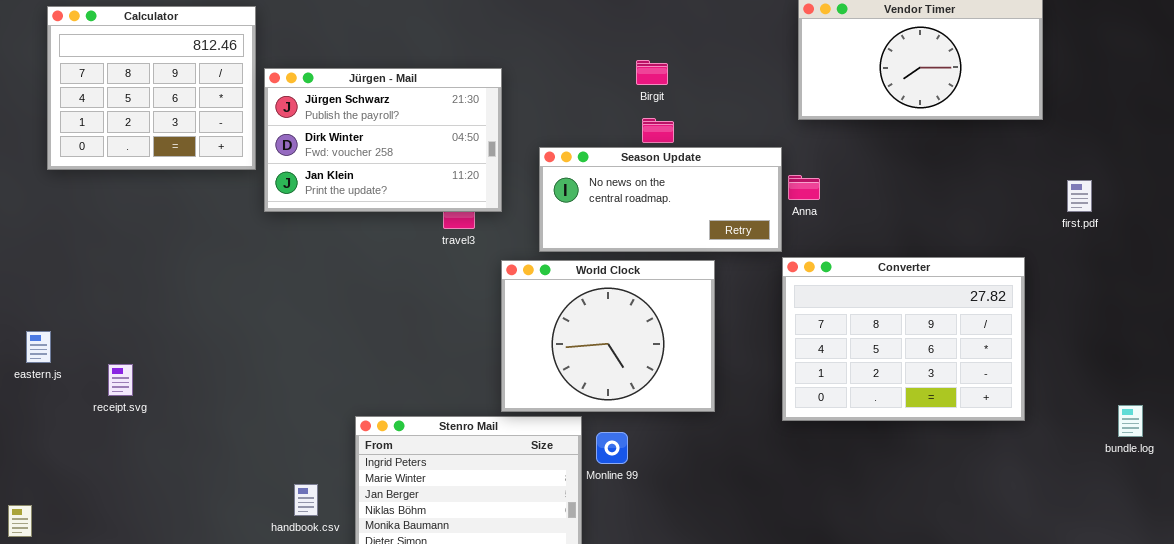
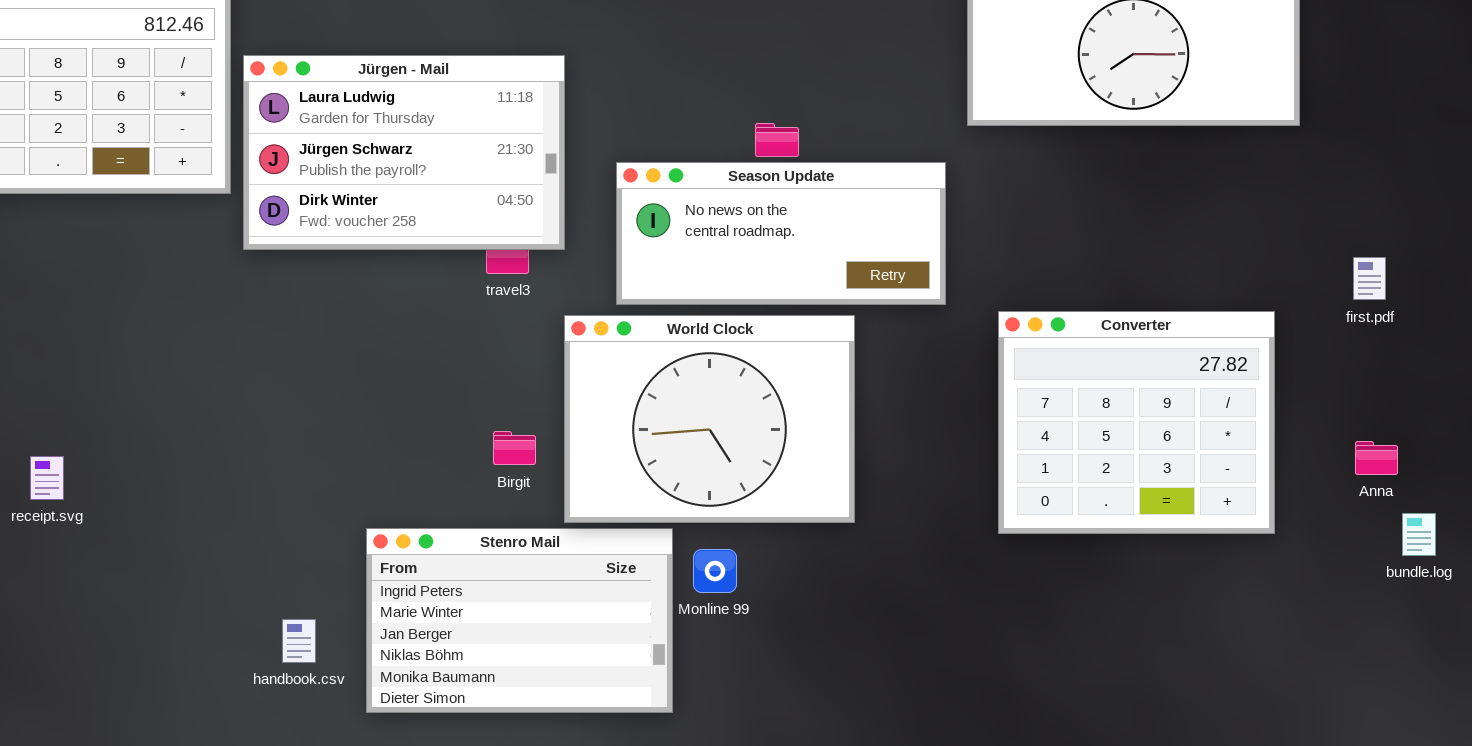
Birgit: [636,60,668,85] -> [493,431,536,465], moved
Jürgen - Mail: [264,68,502,212] -> [243,55,565,250], scrolled up 1 row
Anna: [788,175,820,200] -> [1355,441,1398,475], moved
first.pdf: [1067,180,1092,212] -> [1353,257,1386,300], moved
Converter: [782,257,1025,421] -> [998,311,1275,534], resized

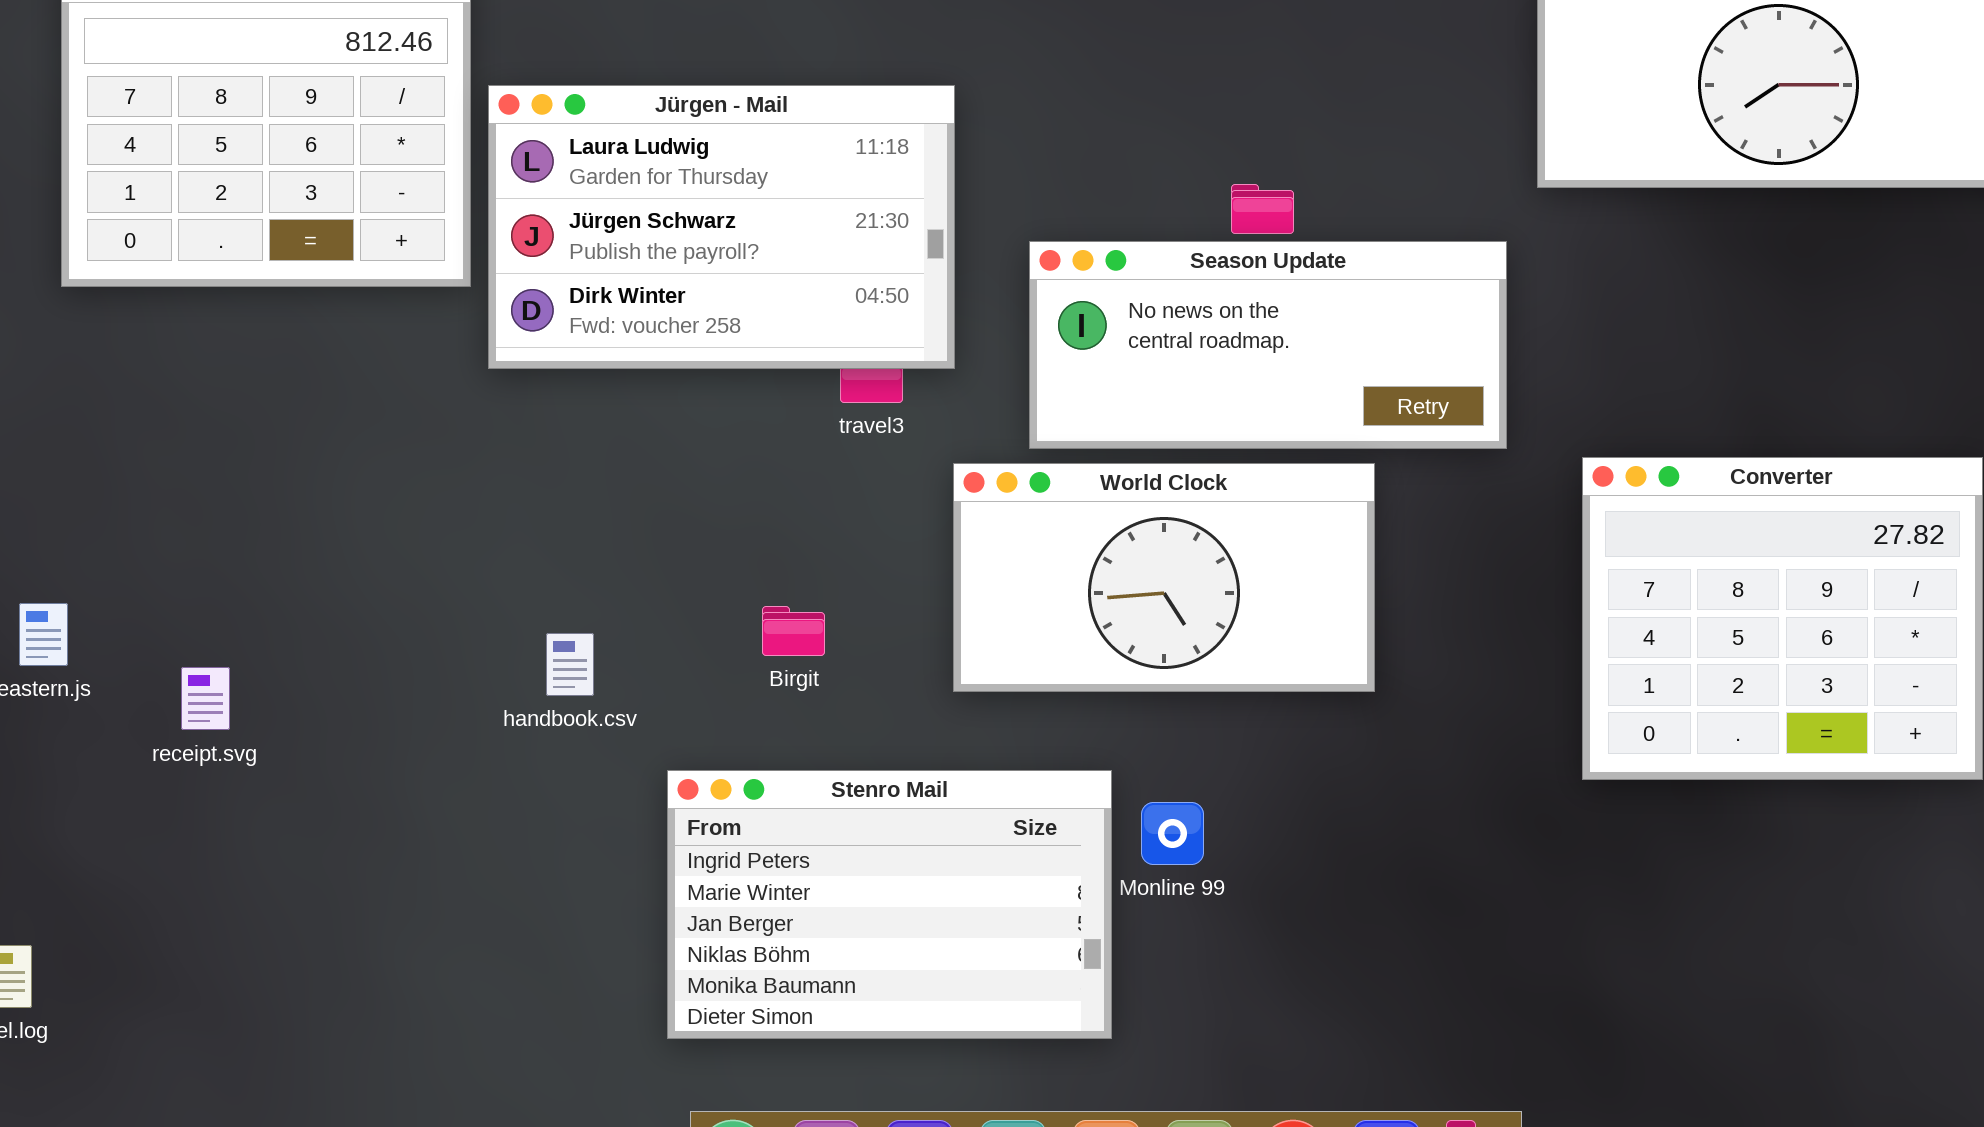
World Clock: [564,315,855,523] -> [953,463,1375,692], resized
Birgit: [493,431,536,465] -> [762,606,825,656], moved
handbook.csv: [282,619,316,663] -> [546,633,594,696], moved

